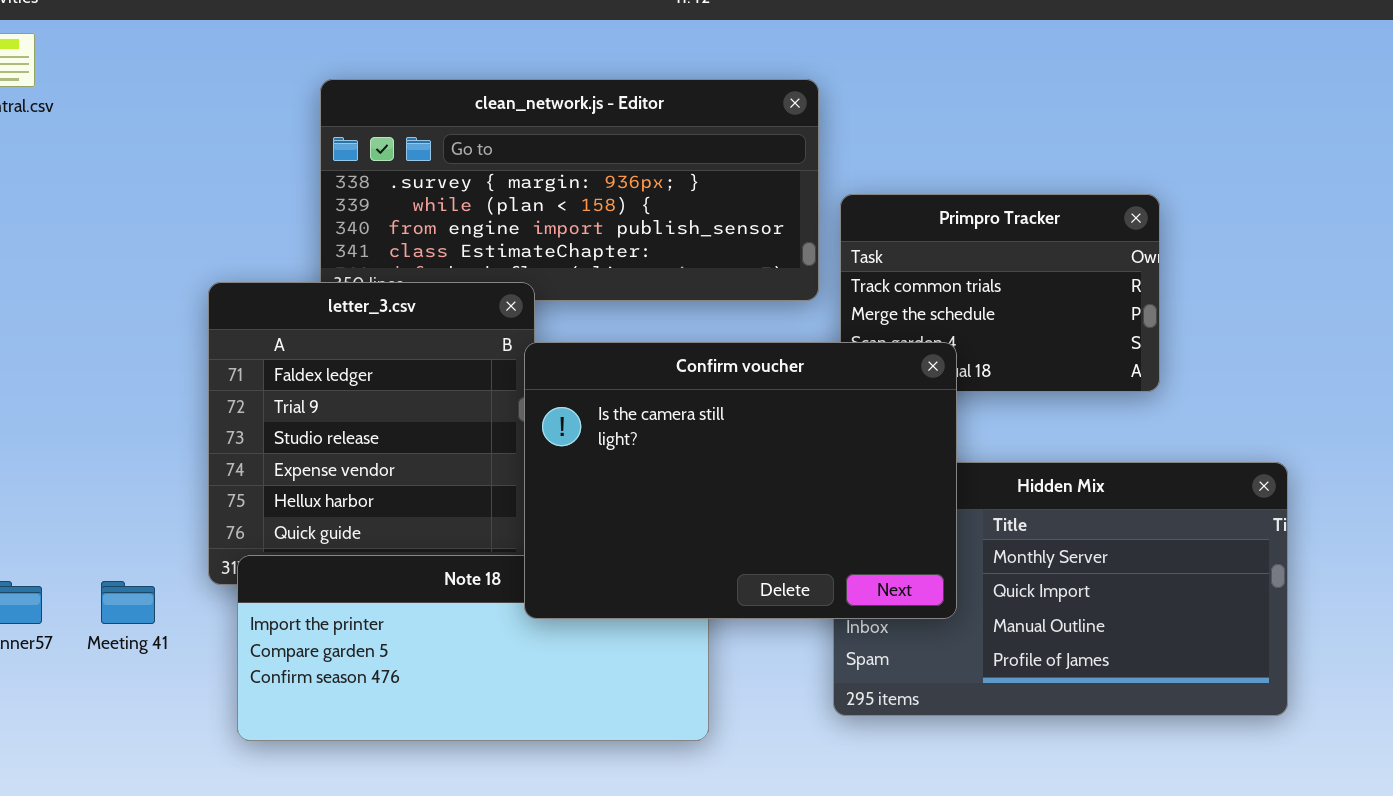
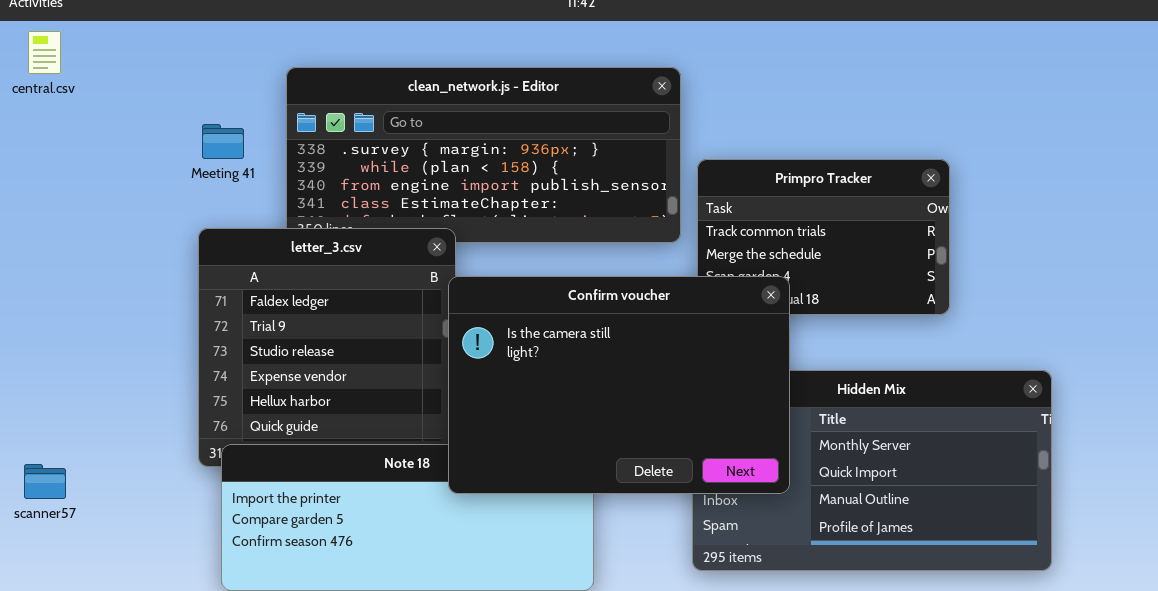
Meeting 41: [101,581,155,624] -> [202,124,244,159], moved

